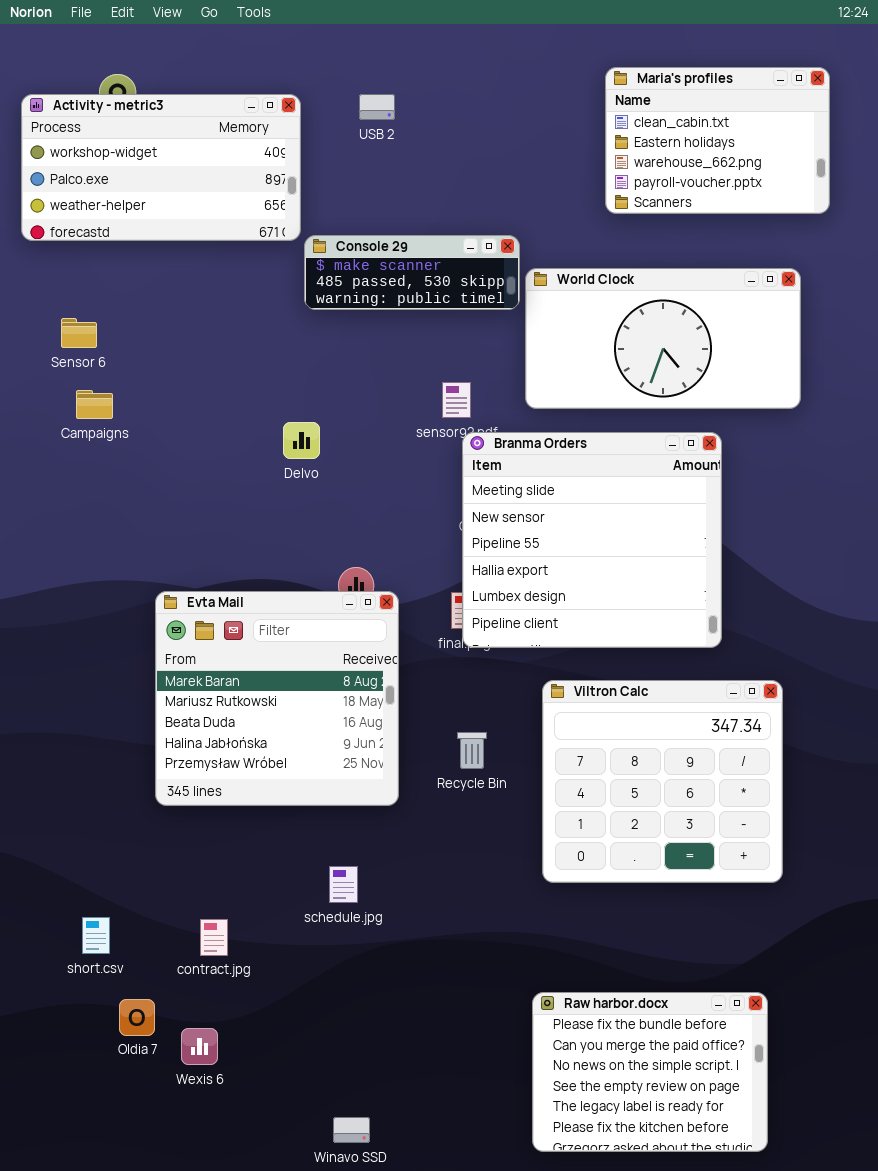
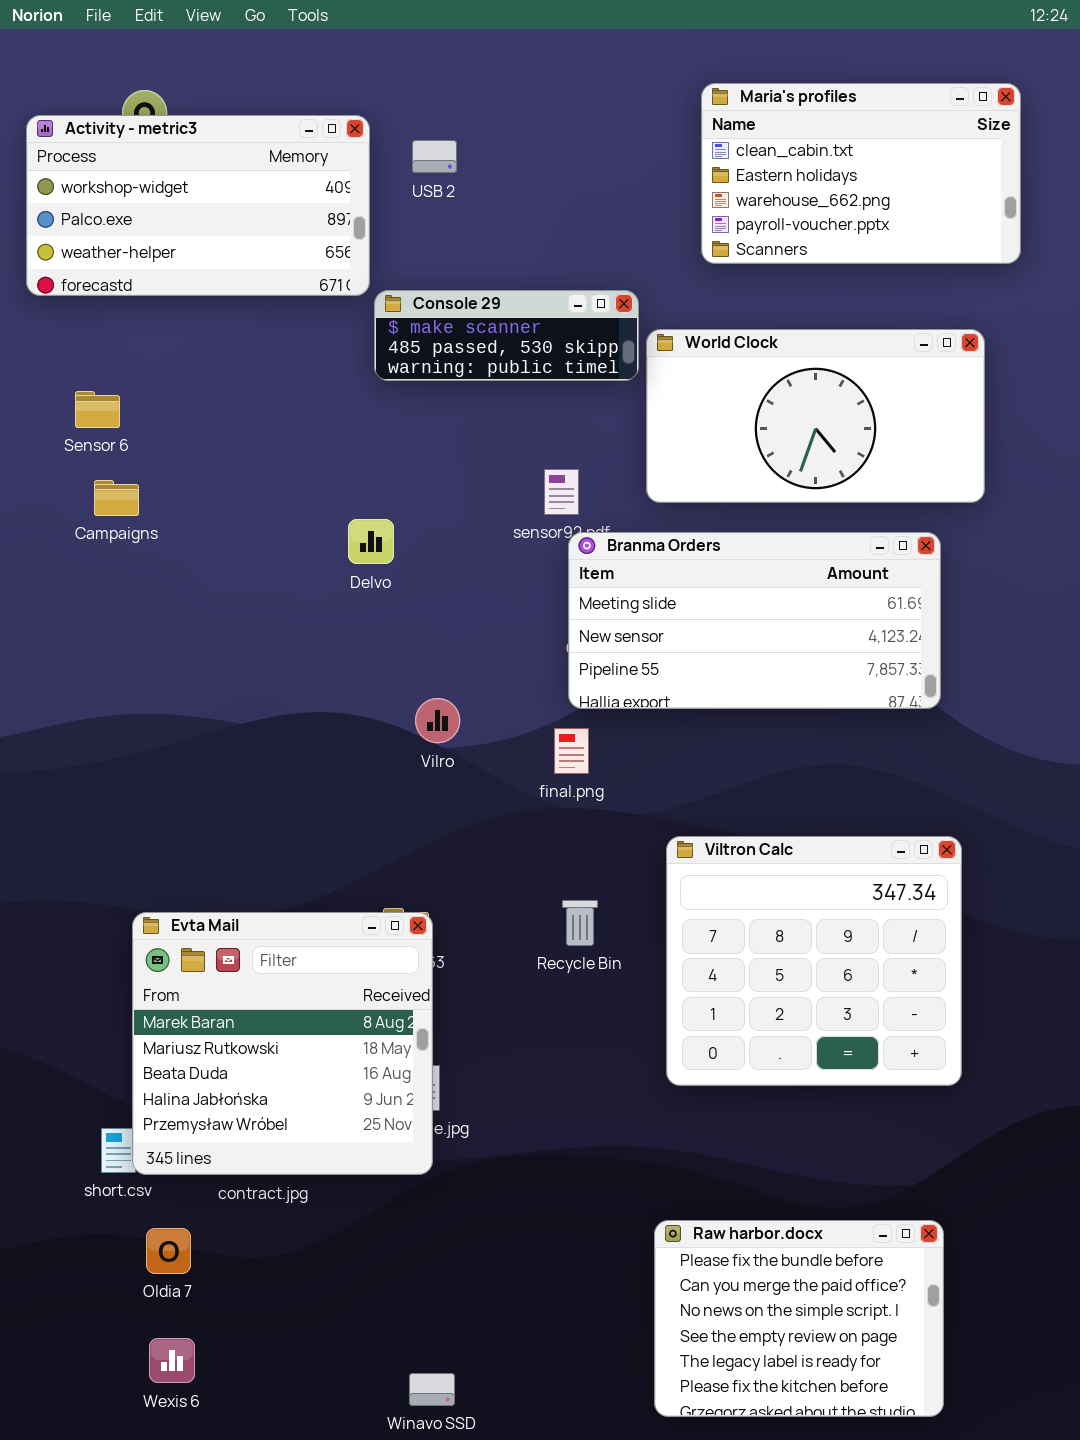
Maria's profiles: [605,67,830,214] -> [701,83,1021,264], resized
USB 2: [359,94,395,120] -> [412,140,457,173], moved
Branma Orders: [462,432,722,648] -> [568,532,941,709], resized
Evta Mail: [155,591,399,806] -> [132,912,433,1175], moved
Wexis 6: [181,1028,218,1065] -> [149,1338,195,1383], moved

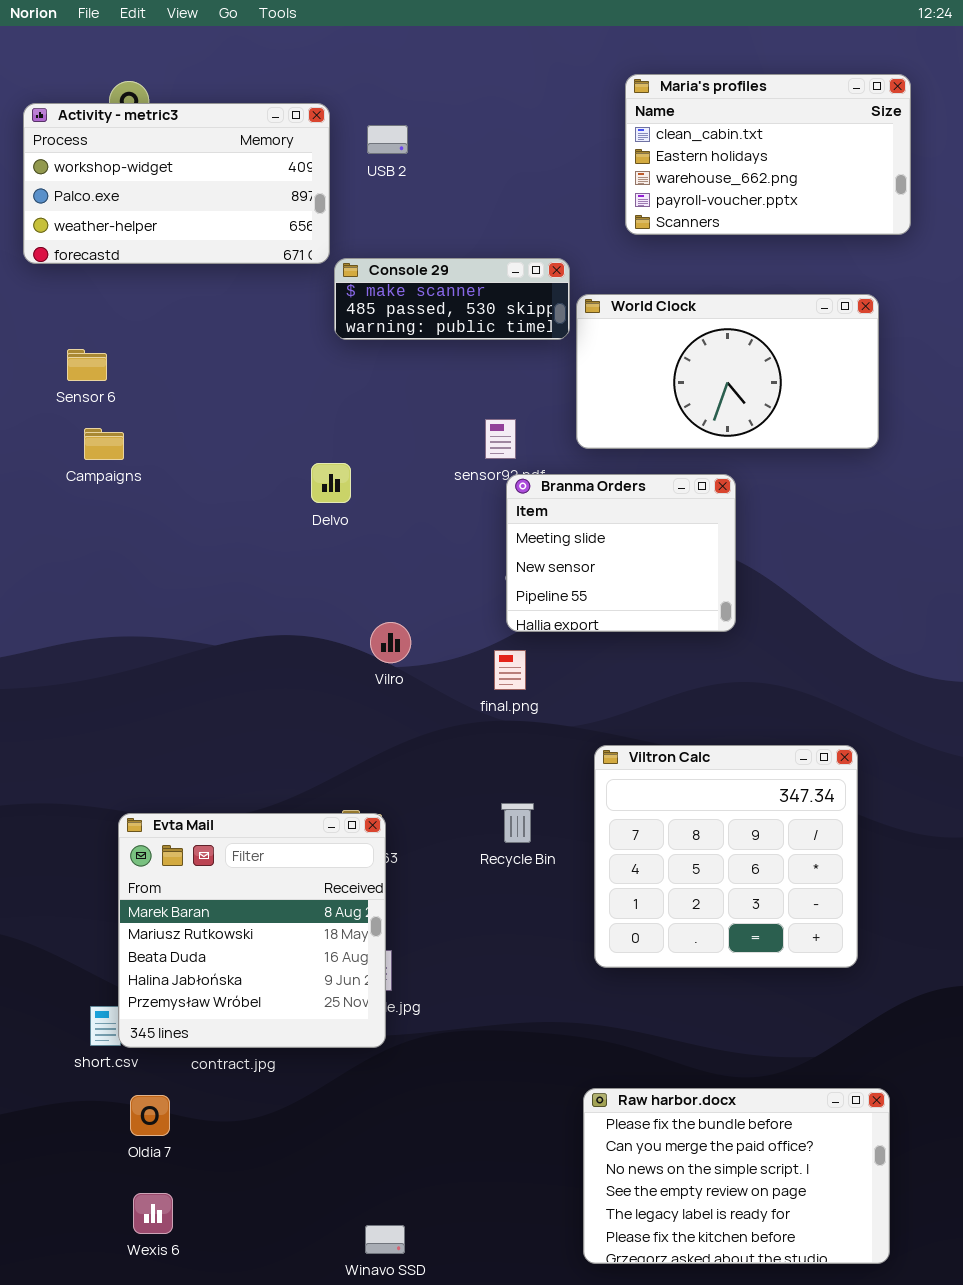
Branma Orders: [568,532,941,709] -> [506,474,736,632], resized
Raw harbor.docx: [654,1220,944,1417] -> [583,1088,890,1264], resized

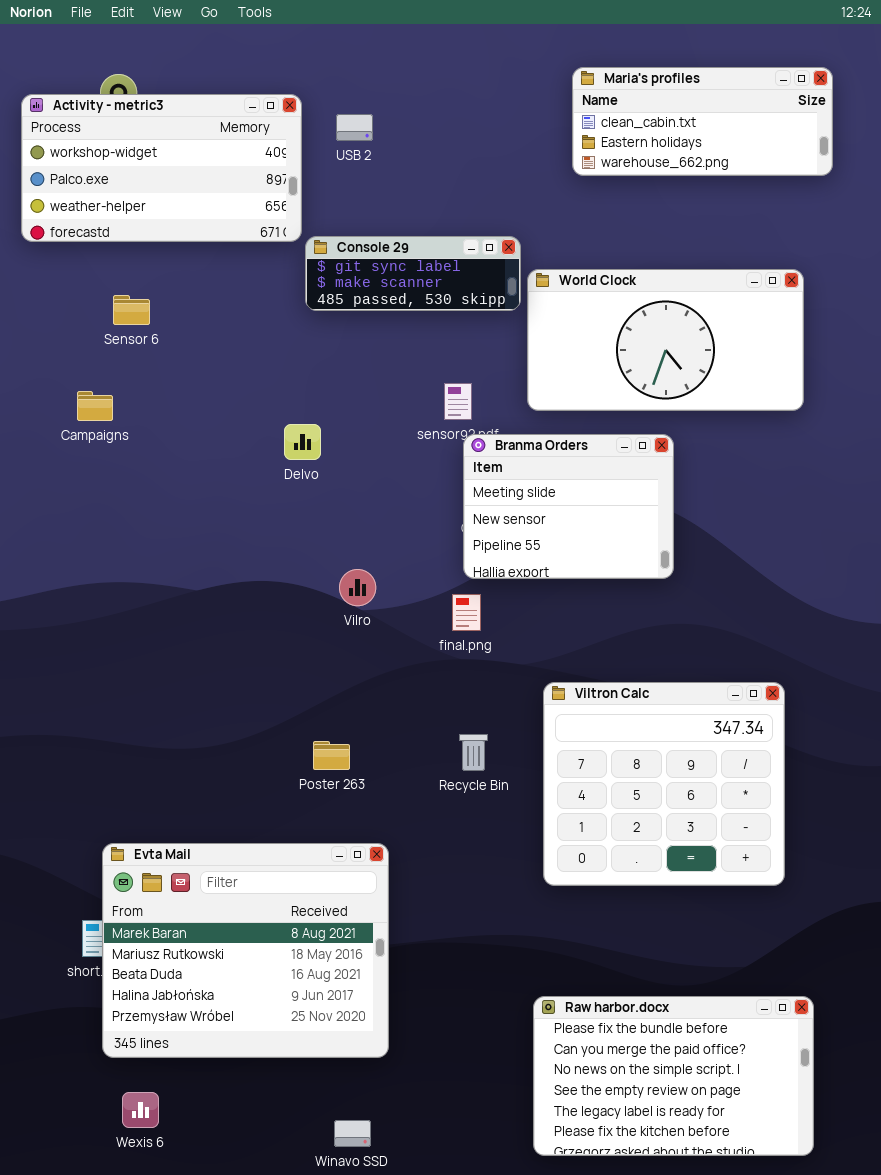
Maria's profiles: [625,74,911,235] -> [572,67,833,176], resized
Console 29: [334,258,570,340] -> [305,236,521,311], scrolled up 1 row
Sensor 6: [67,349,107,381] -> [113,295,150,325], moved
Evta Mail: [118,813,386,1048] -> [102,843,389,1058], moved, resized

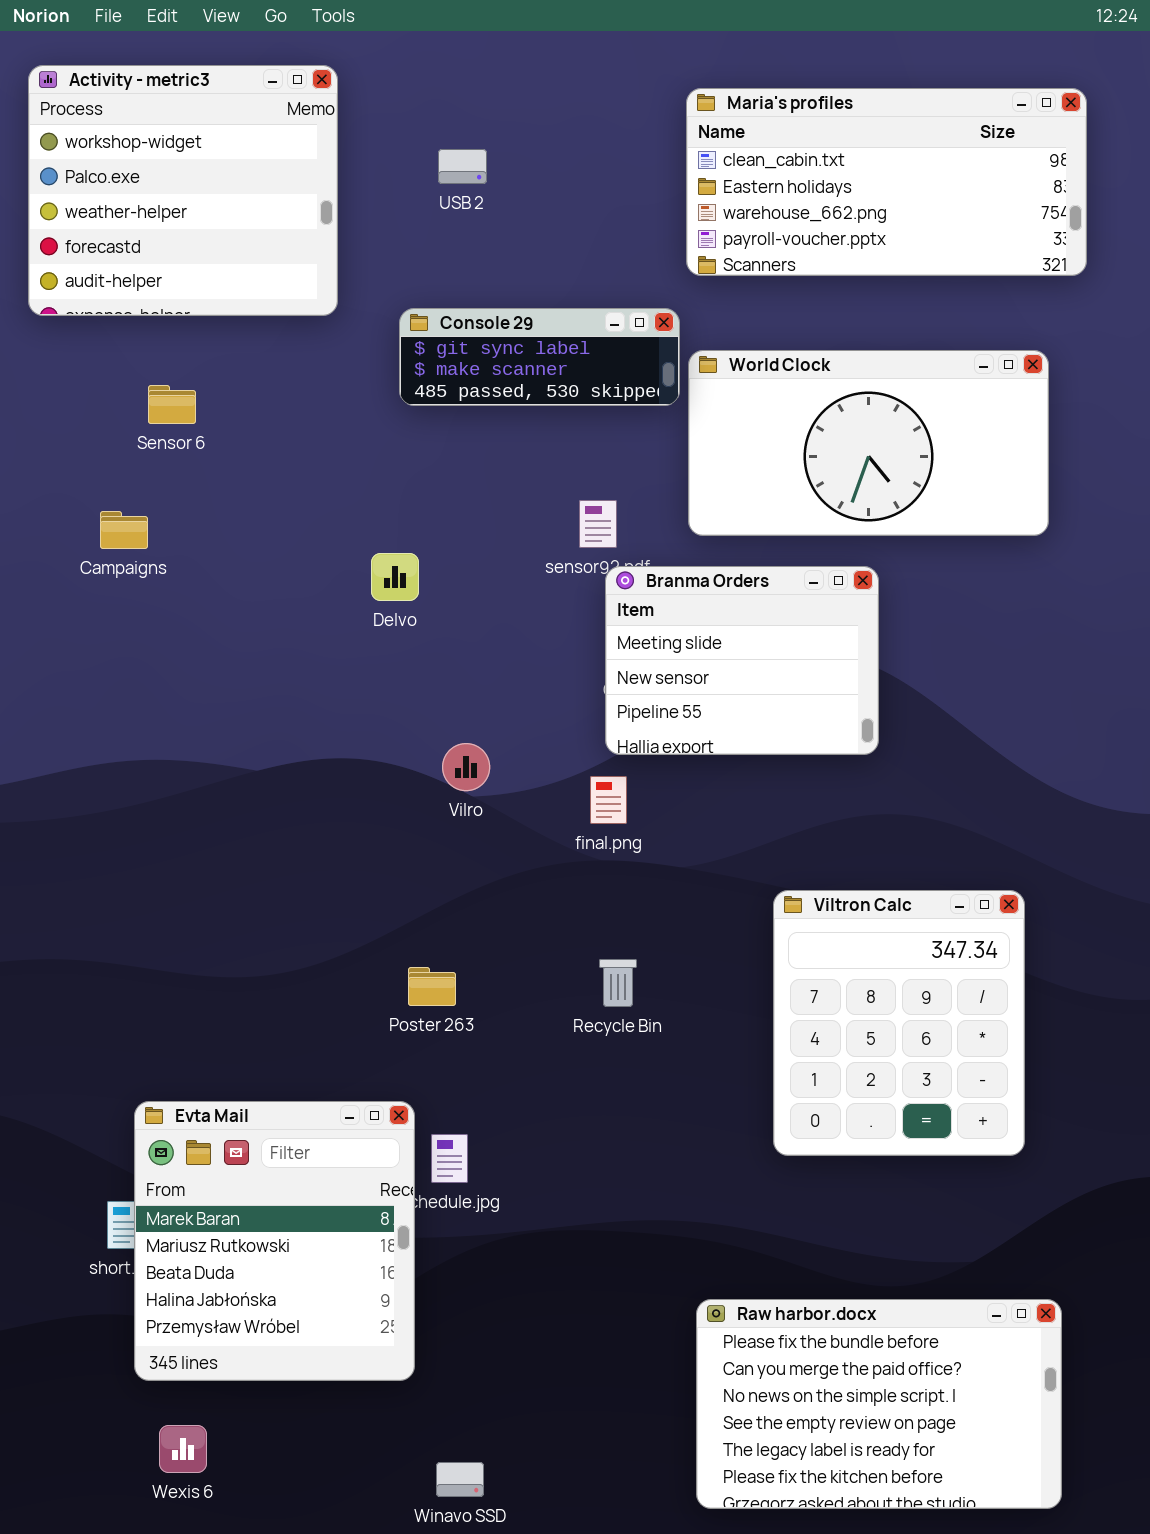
Maria's profiles: [572,67,833,176] -> [686,88,1087,276], resized
Activity - metric3: [21,94,302,242] -> [28,65,338,316], resized
Viltron Calc: [543,682,785,886] -> [773,890,1025,1156], resized
Evta Mail: [102,843,389,1058] -> [134,1101,415,1381], resized

